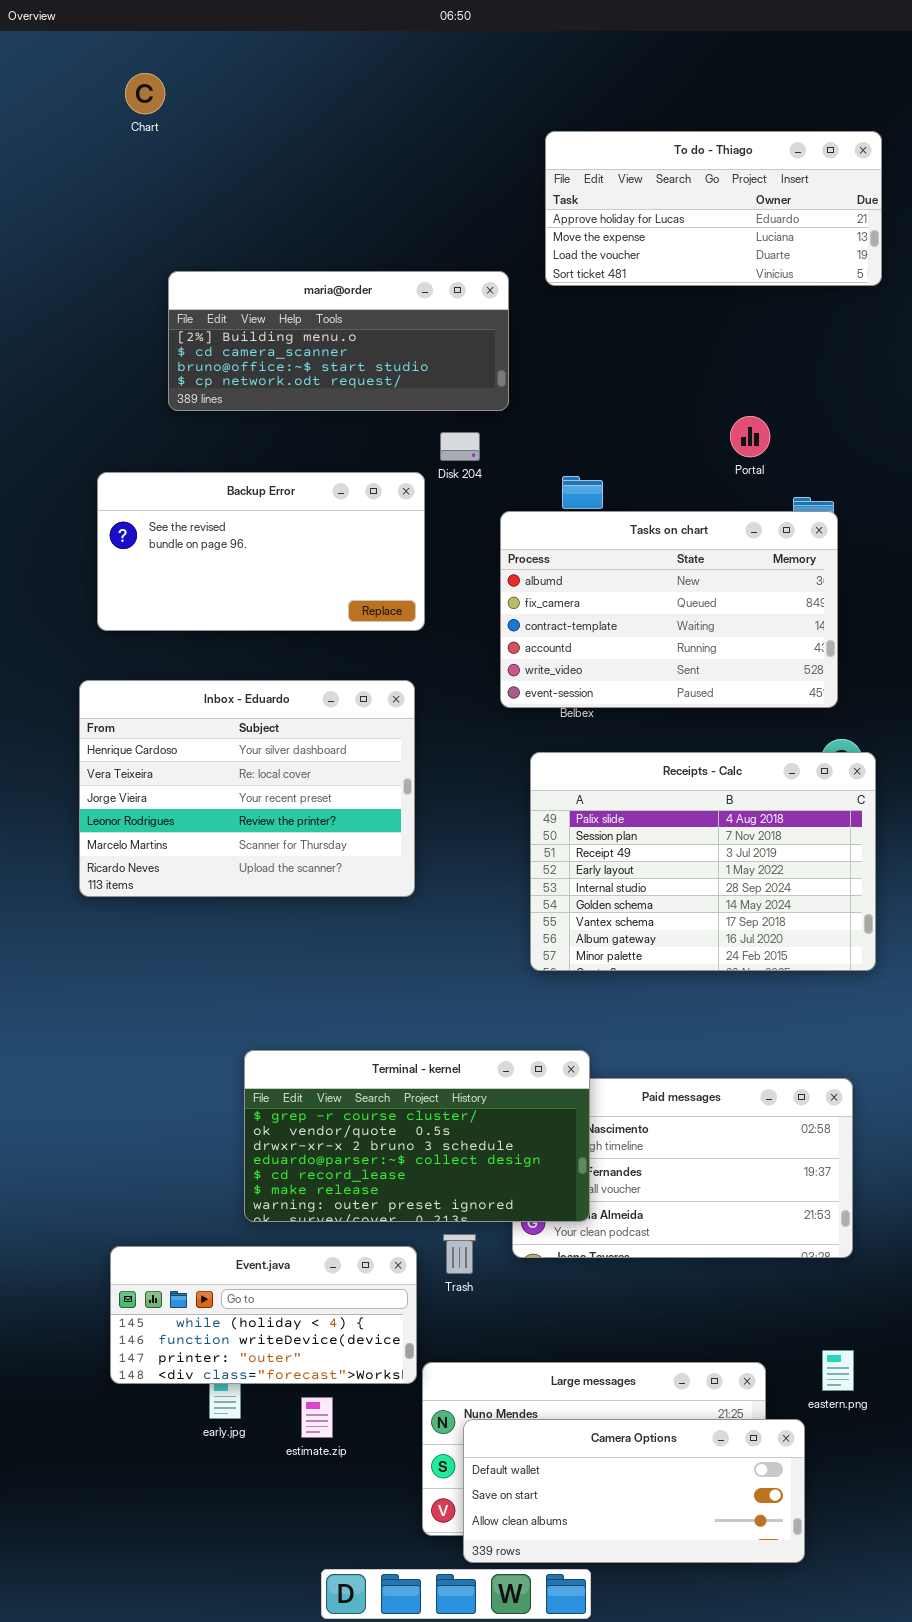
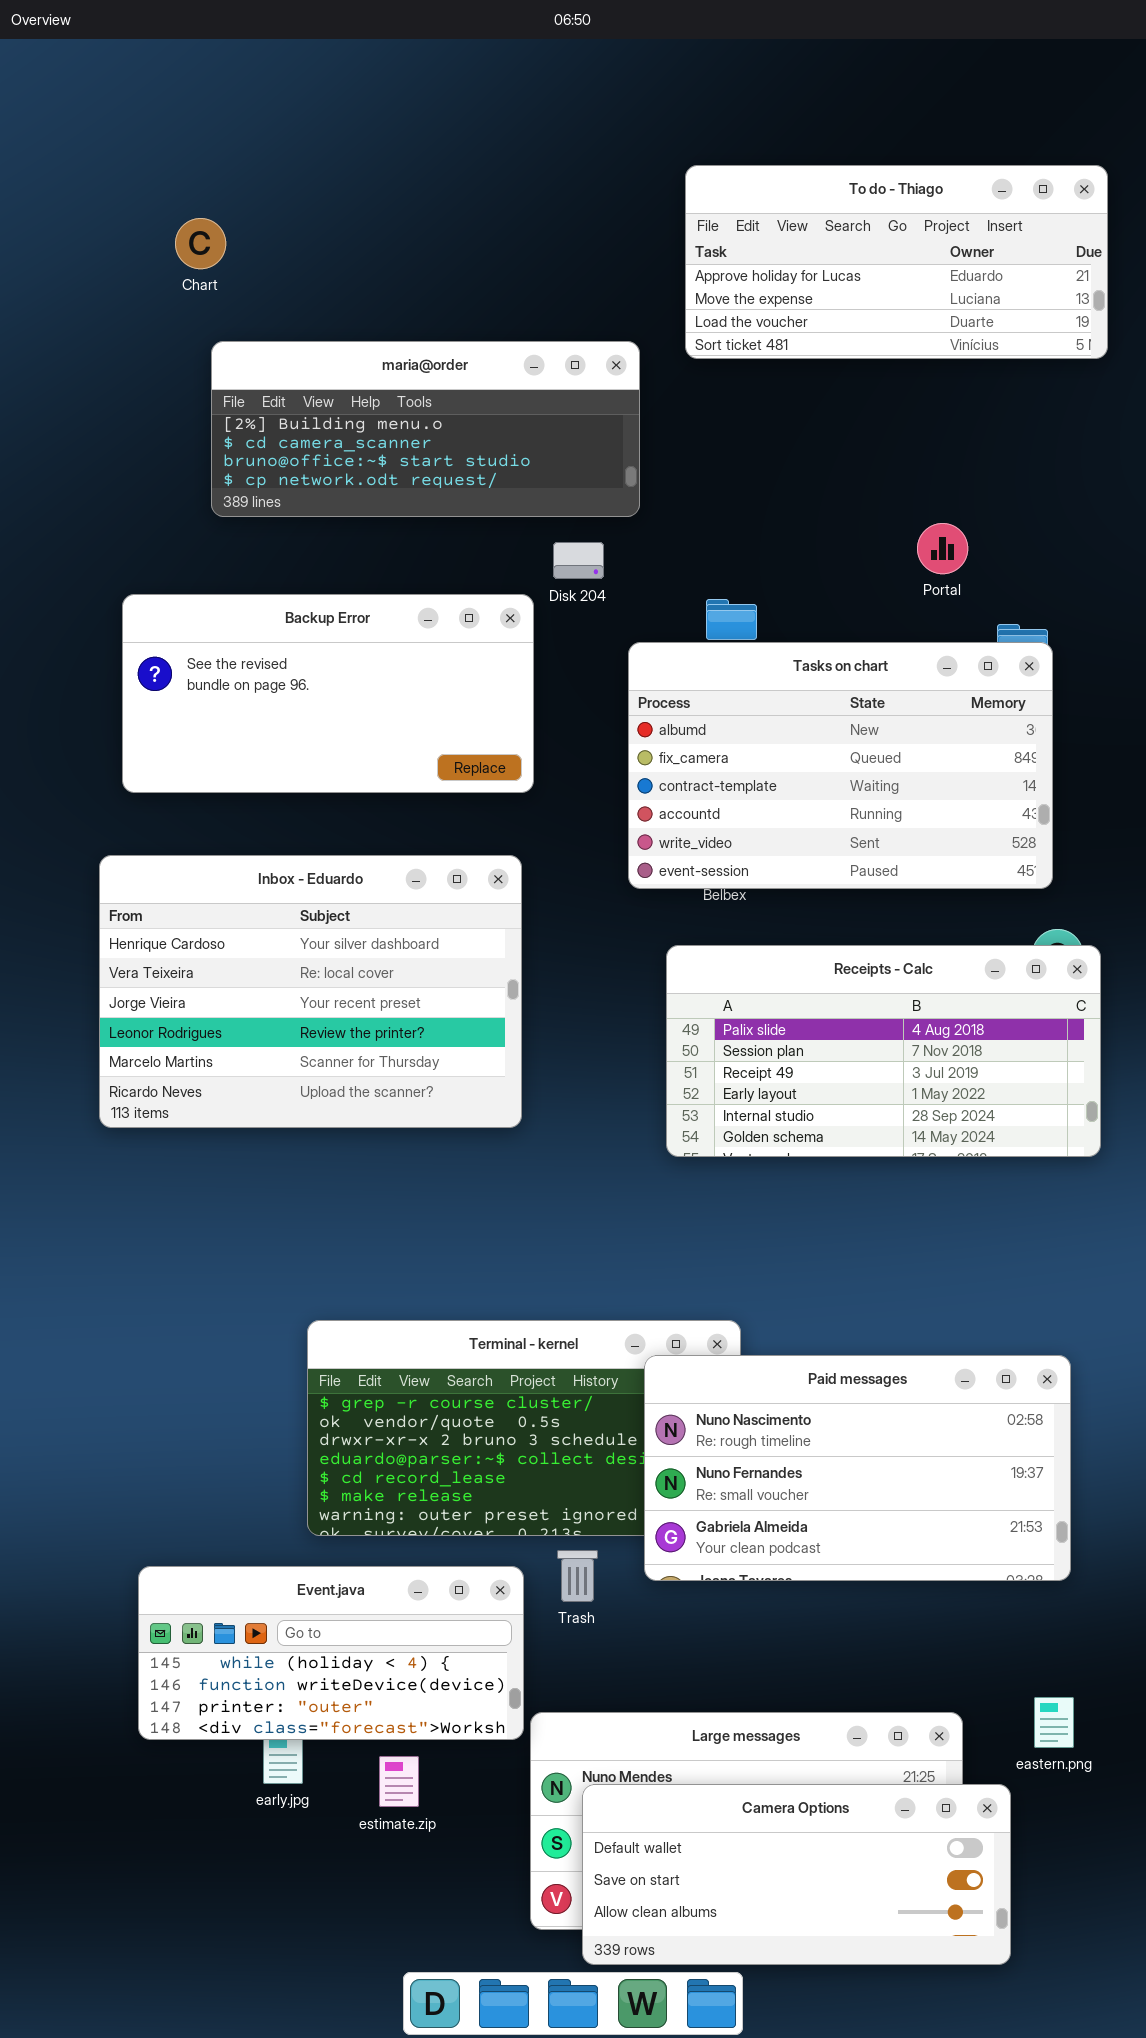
Chart: [125,73,165,114] -> [175,218,226,269], moved
Receipts - Calc: [530,752,876,971] -> [666,945,1101,1157], resized
Paid messages: [512,1078,853,1258] -> [644,1355,1071,1581], raised

